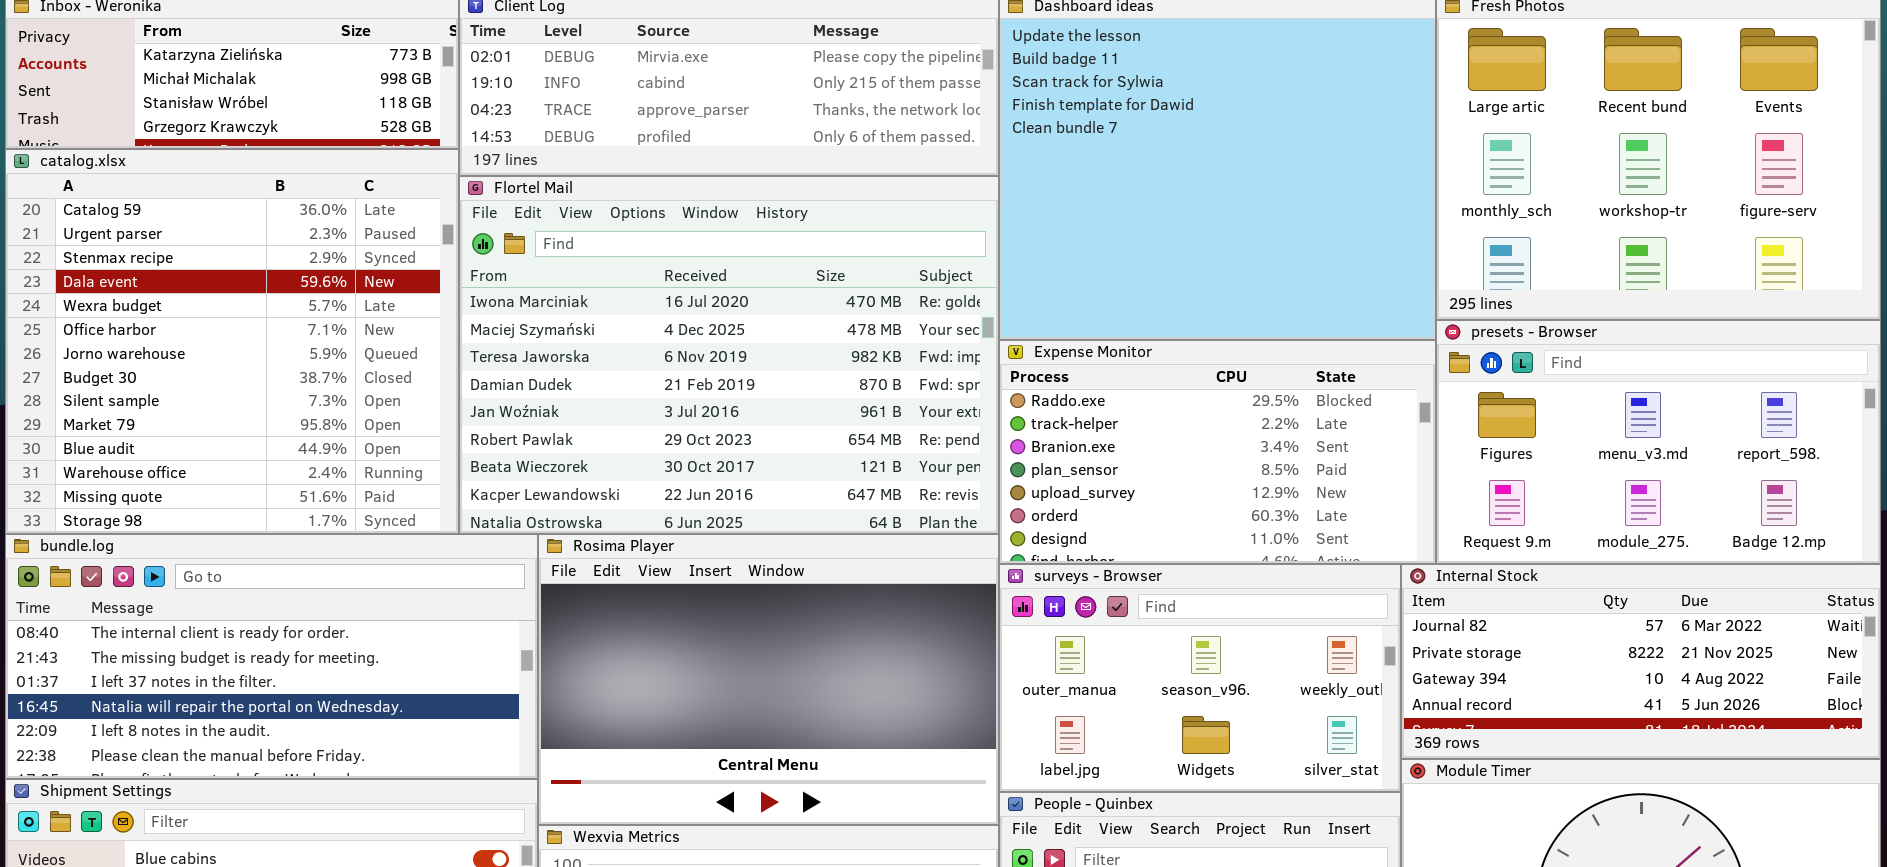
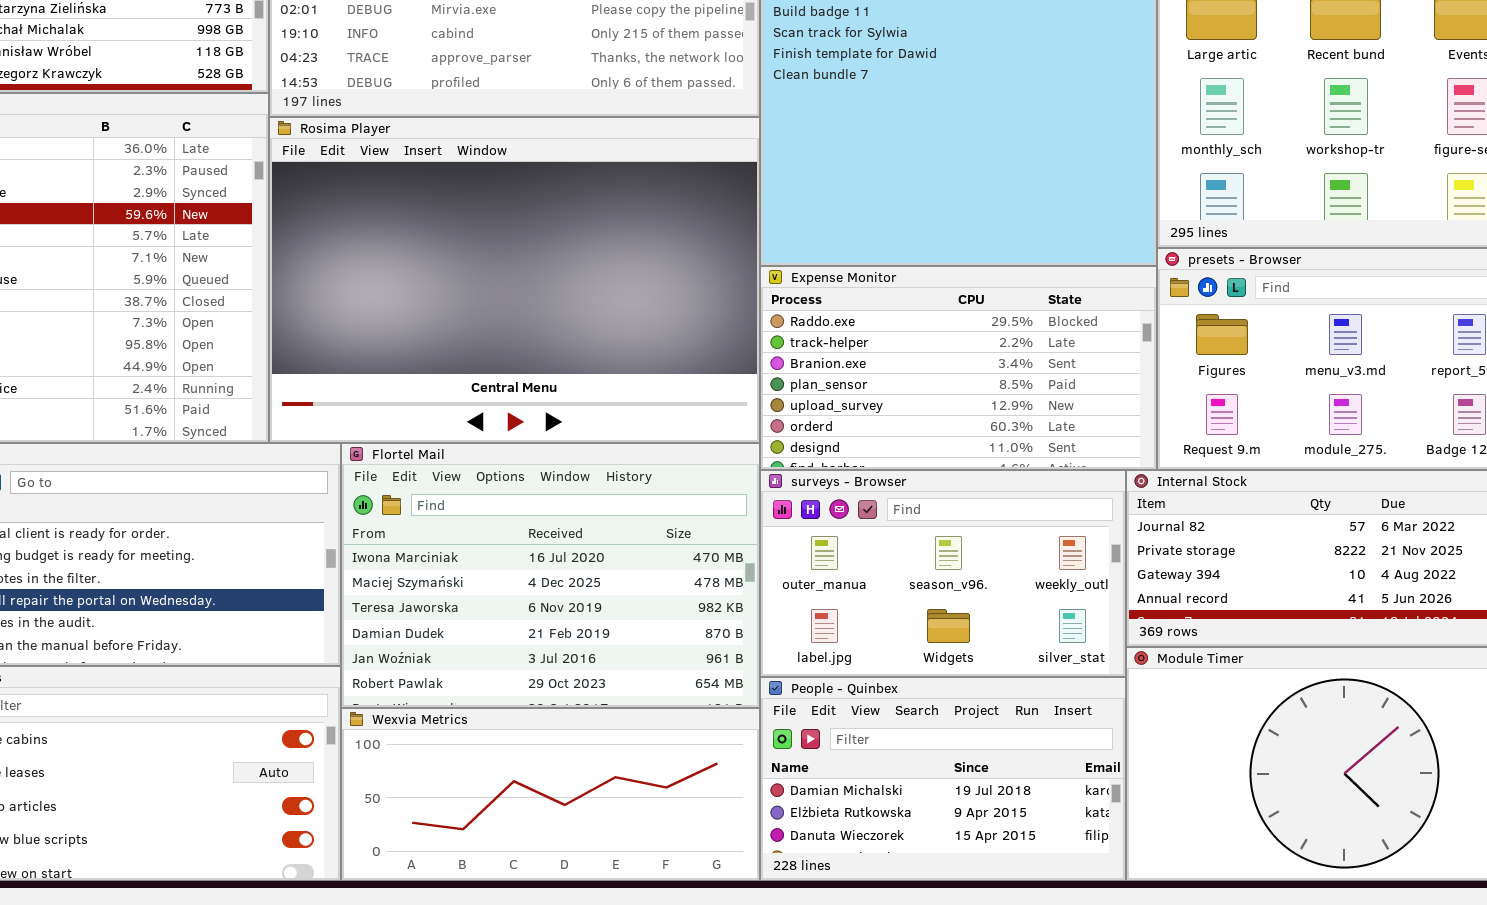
Flortel Mail: [459,176,999,534] -> [341,443,760,708], moved, resized
Rosima Player: [538,534,999,825] -> [269,117,760,443], moved, resized

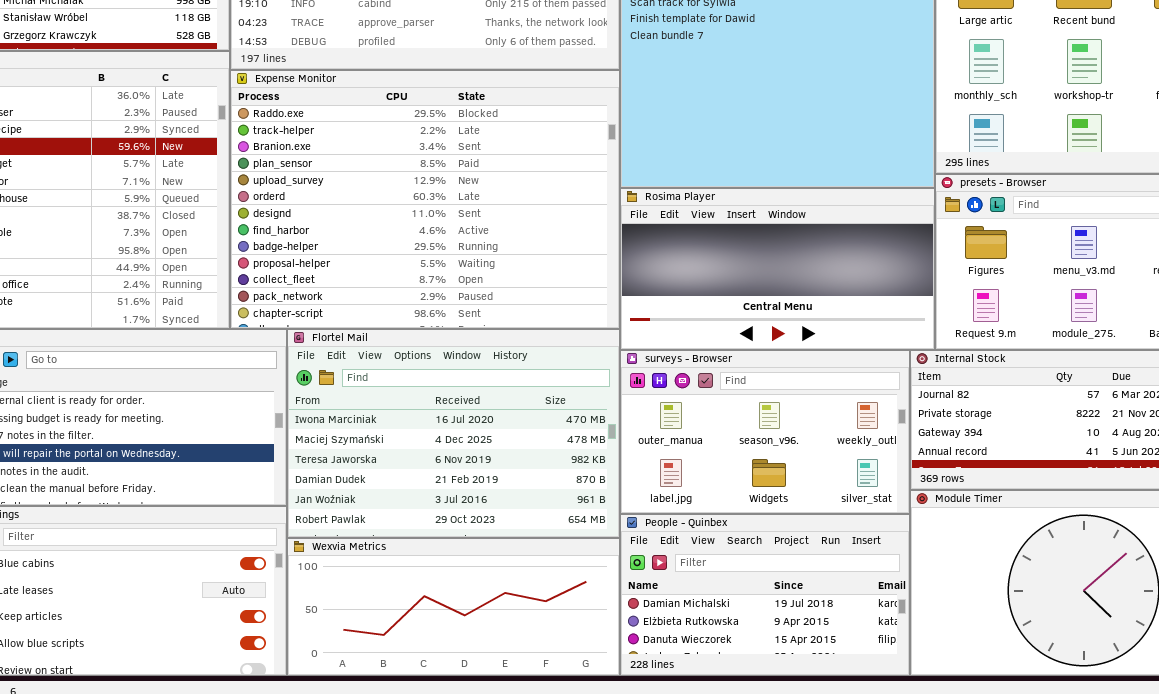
Rosima Player: [269,117,760,443] -> [620,188,935,350], moved, resized
Expense Monitor: [760,266,1157,470] -> [230,70,620,329], moved, resized

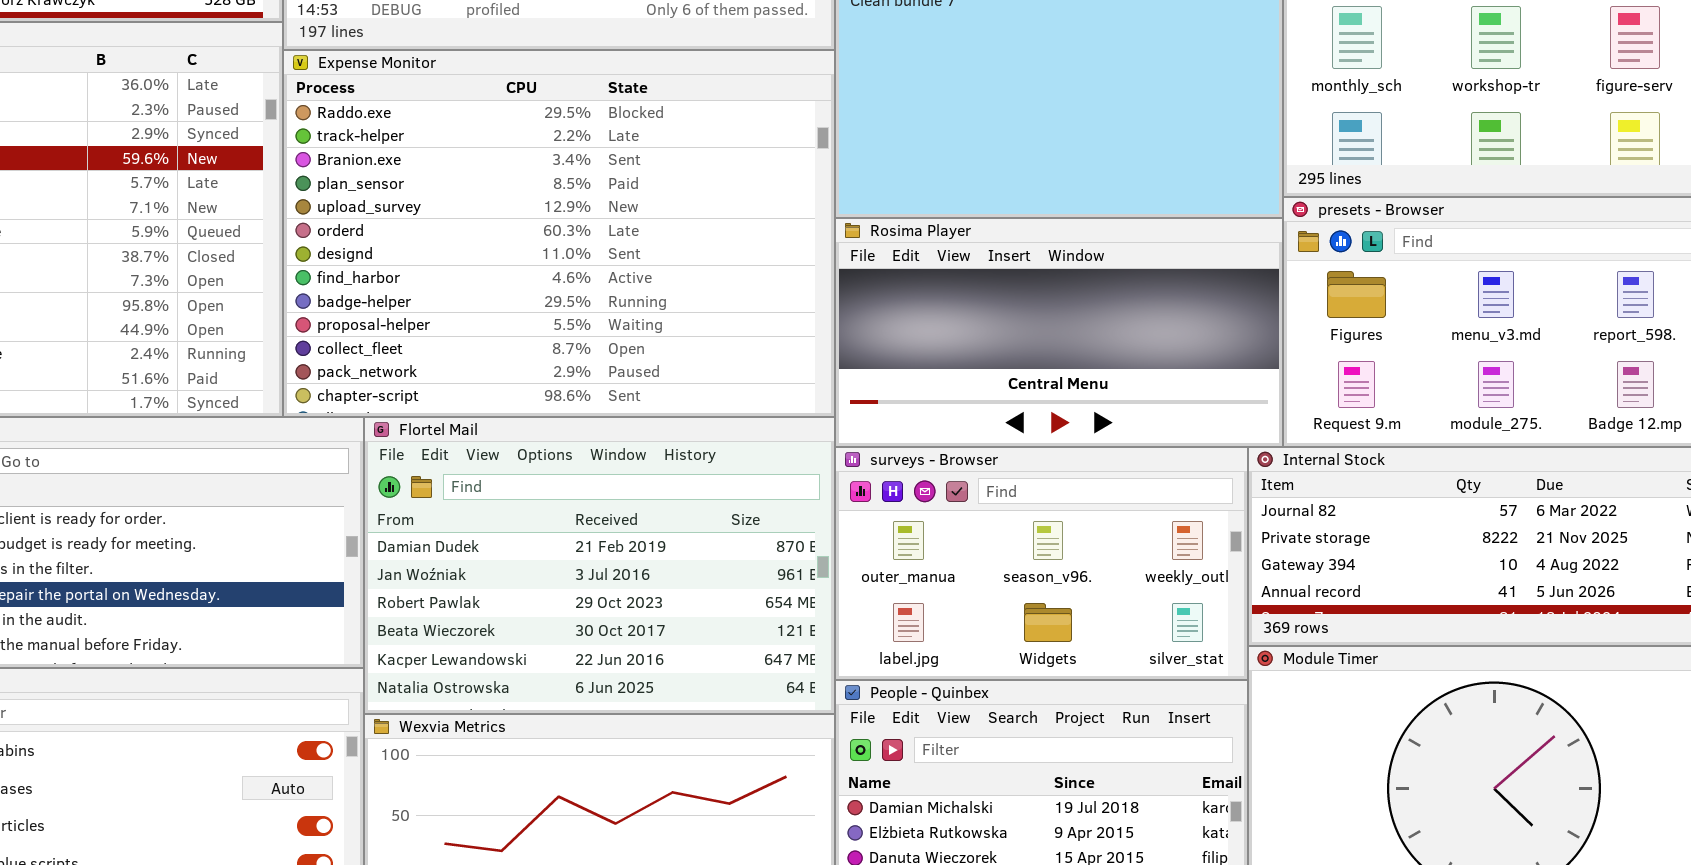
Flortel Mail: [287,329,620,538] -> [364,417,835,714], scrolled down 3 rows

